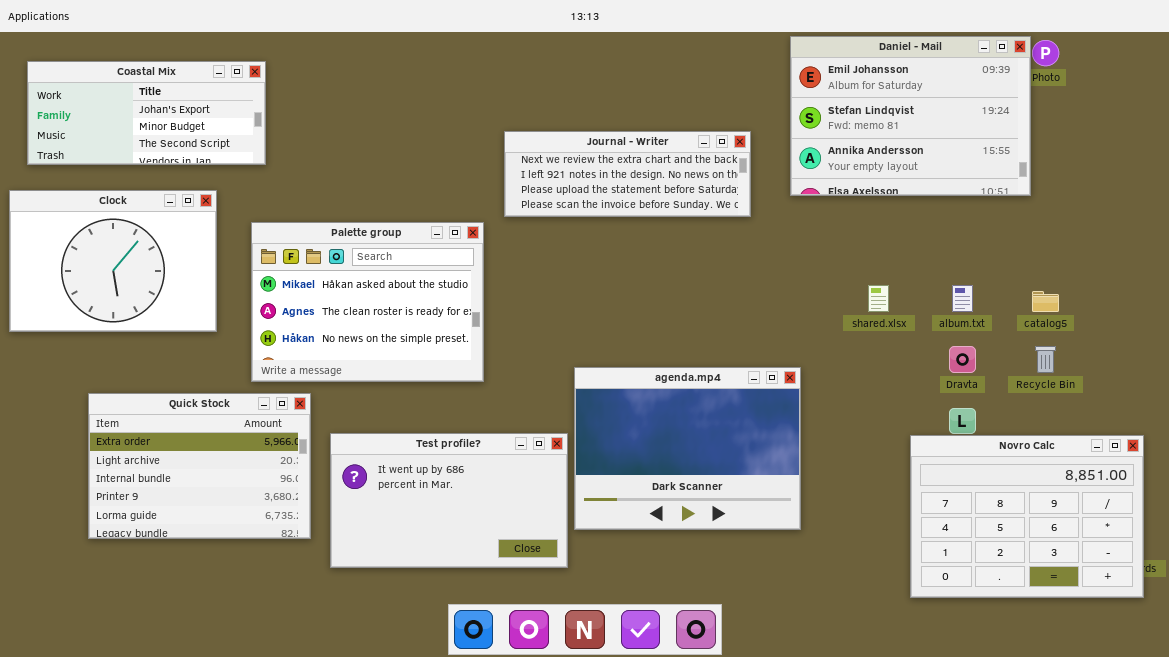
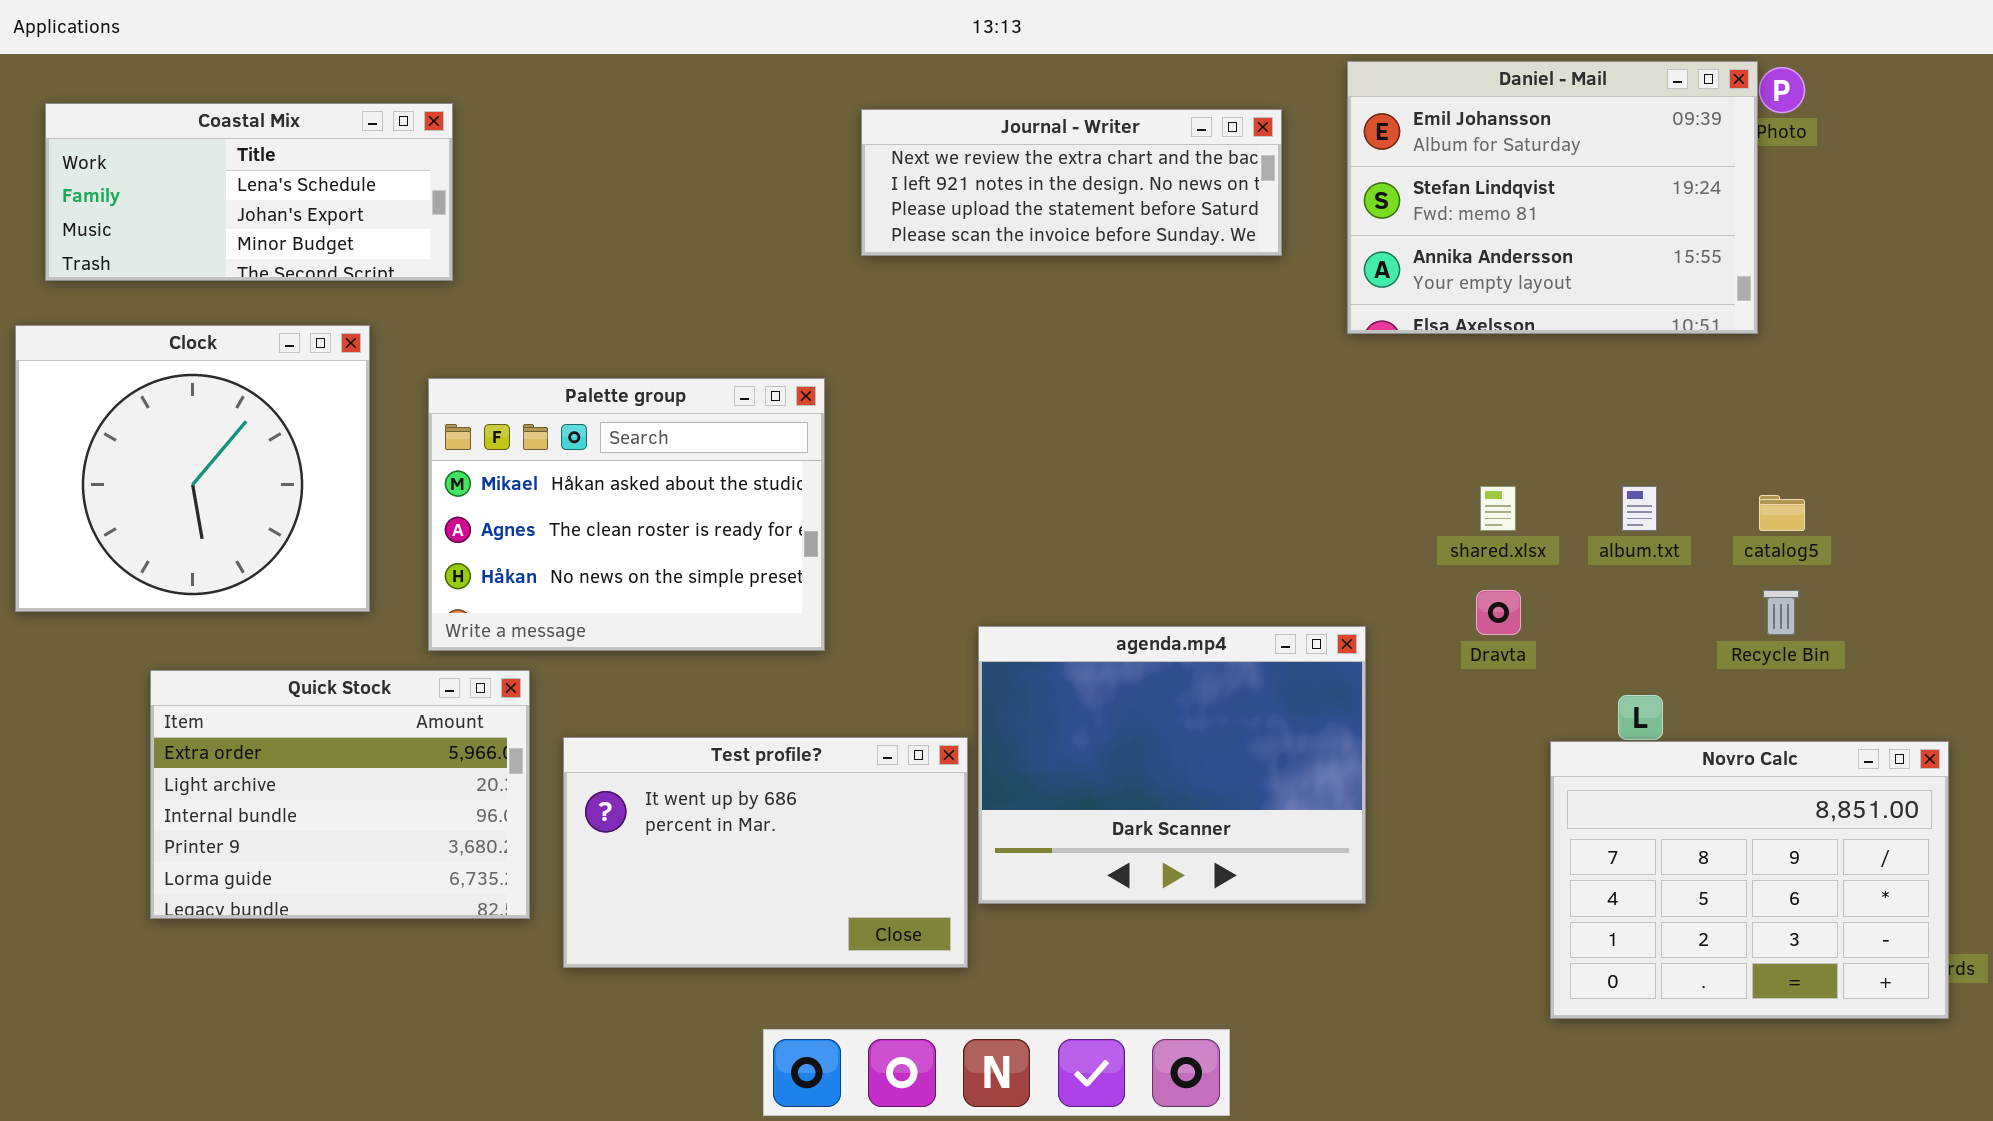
Coastal Mix: [27,61,266,165] -> [45,103,453,281], scrolled up 1 row
Journal - Writer: [504,131,751,217] -> [861,109,1282,256], moved
Clock: [9,190,217,332] -> [15,325,370,612], resized
Dravta: [949,346,976,373] -> [1476,590,1521,635], moved

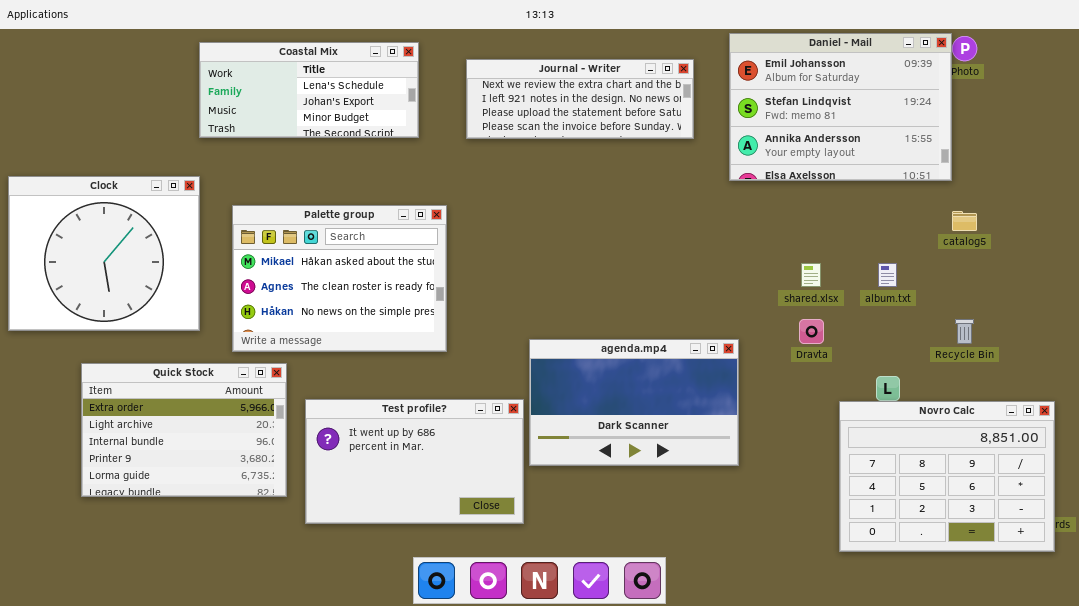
Coastal Mix: [45,103,453,281] -> [199,42,419,138], moved
catalog5: [1759,495,1805,531] -> [952,211,977,231], moved
agenda.mp4: [978,626,1366,904] -> [529,339,739,466], resized

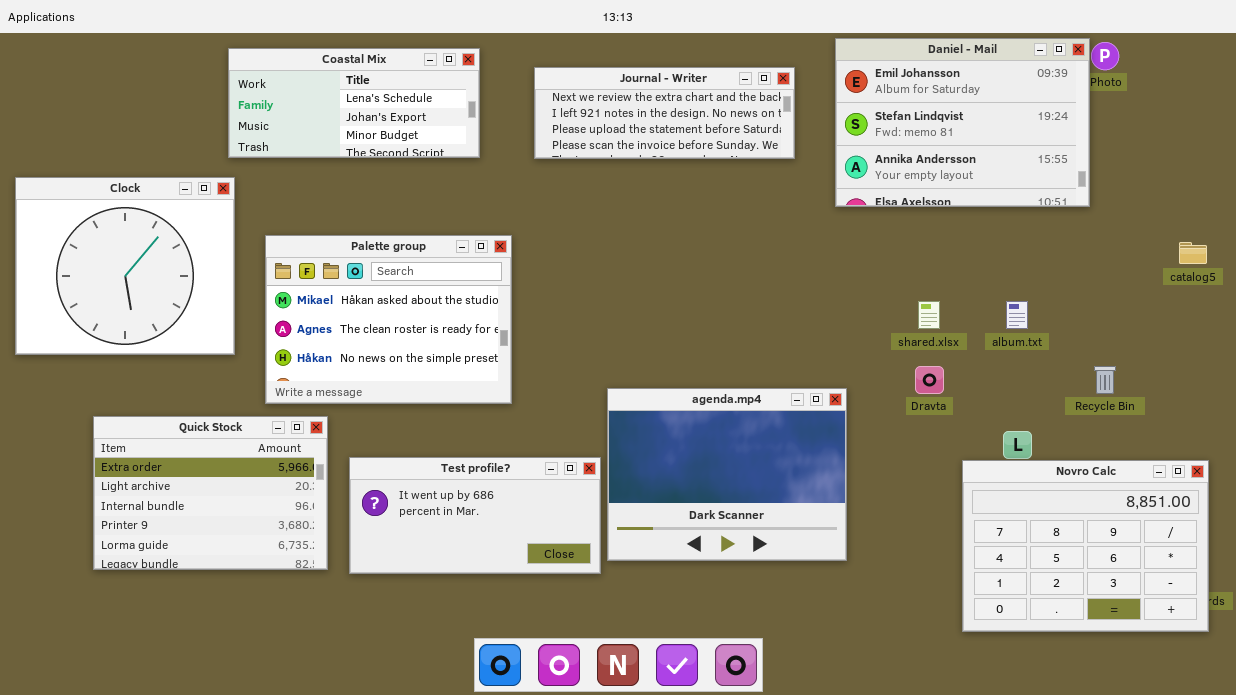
Clock: [8,176,200,331] -> [15,177,235,355], moved
catalog5: [952,211,977,231] -> [1179,242,1207,264], moved
agenda.mp4: [529,339,739,466] -> [607,388,847,561], resized
Test profile?: [305,399,524,524] -> [349,457,601,574], resized

